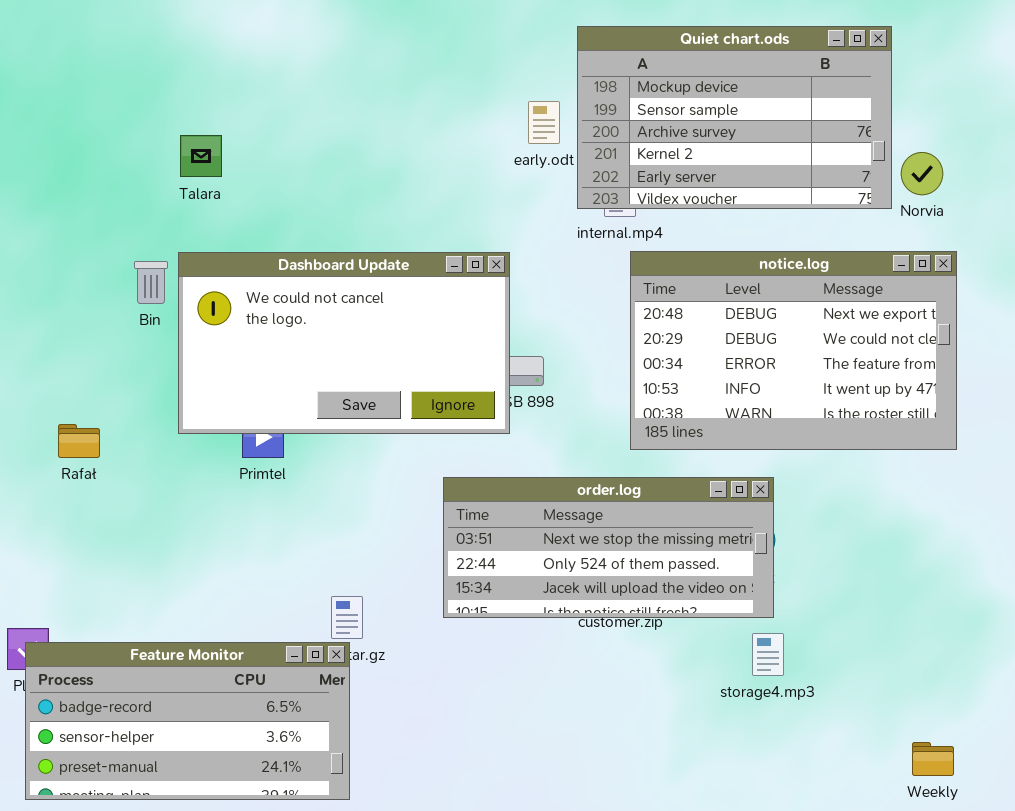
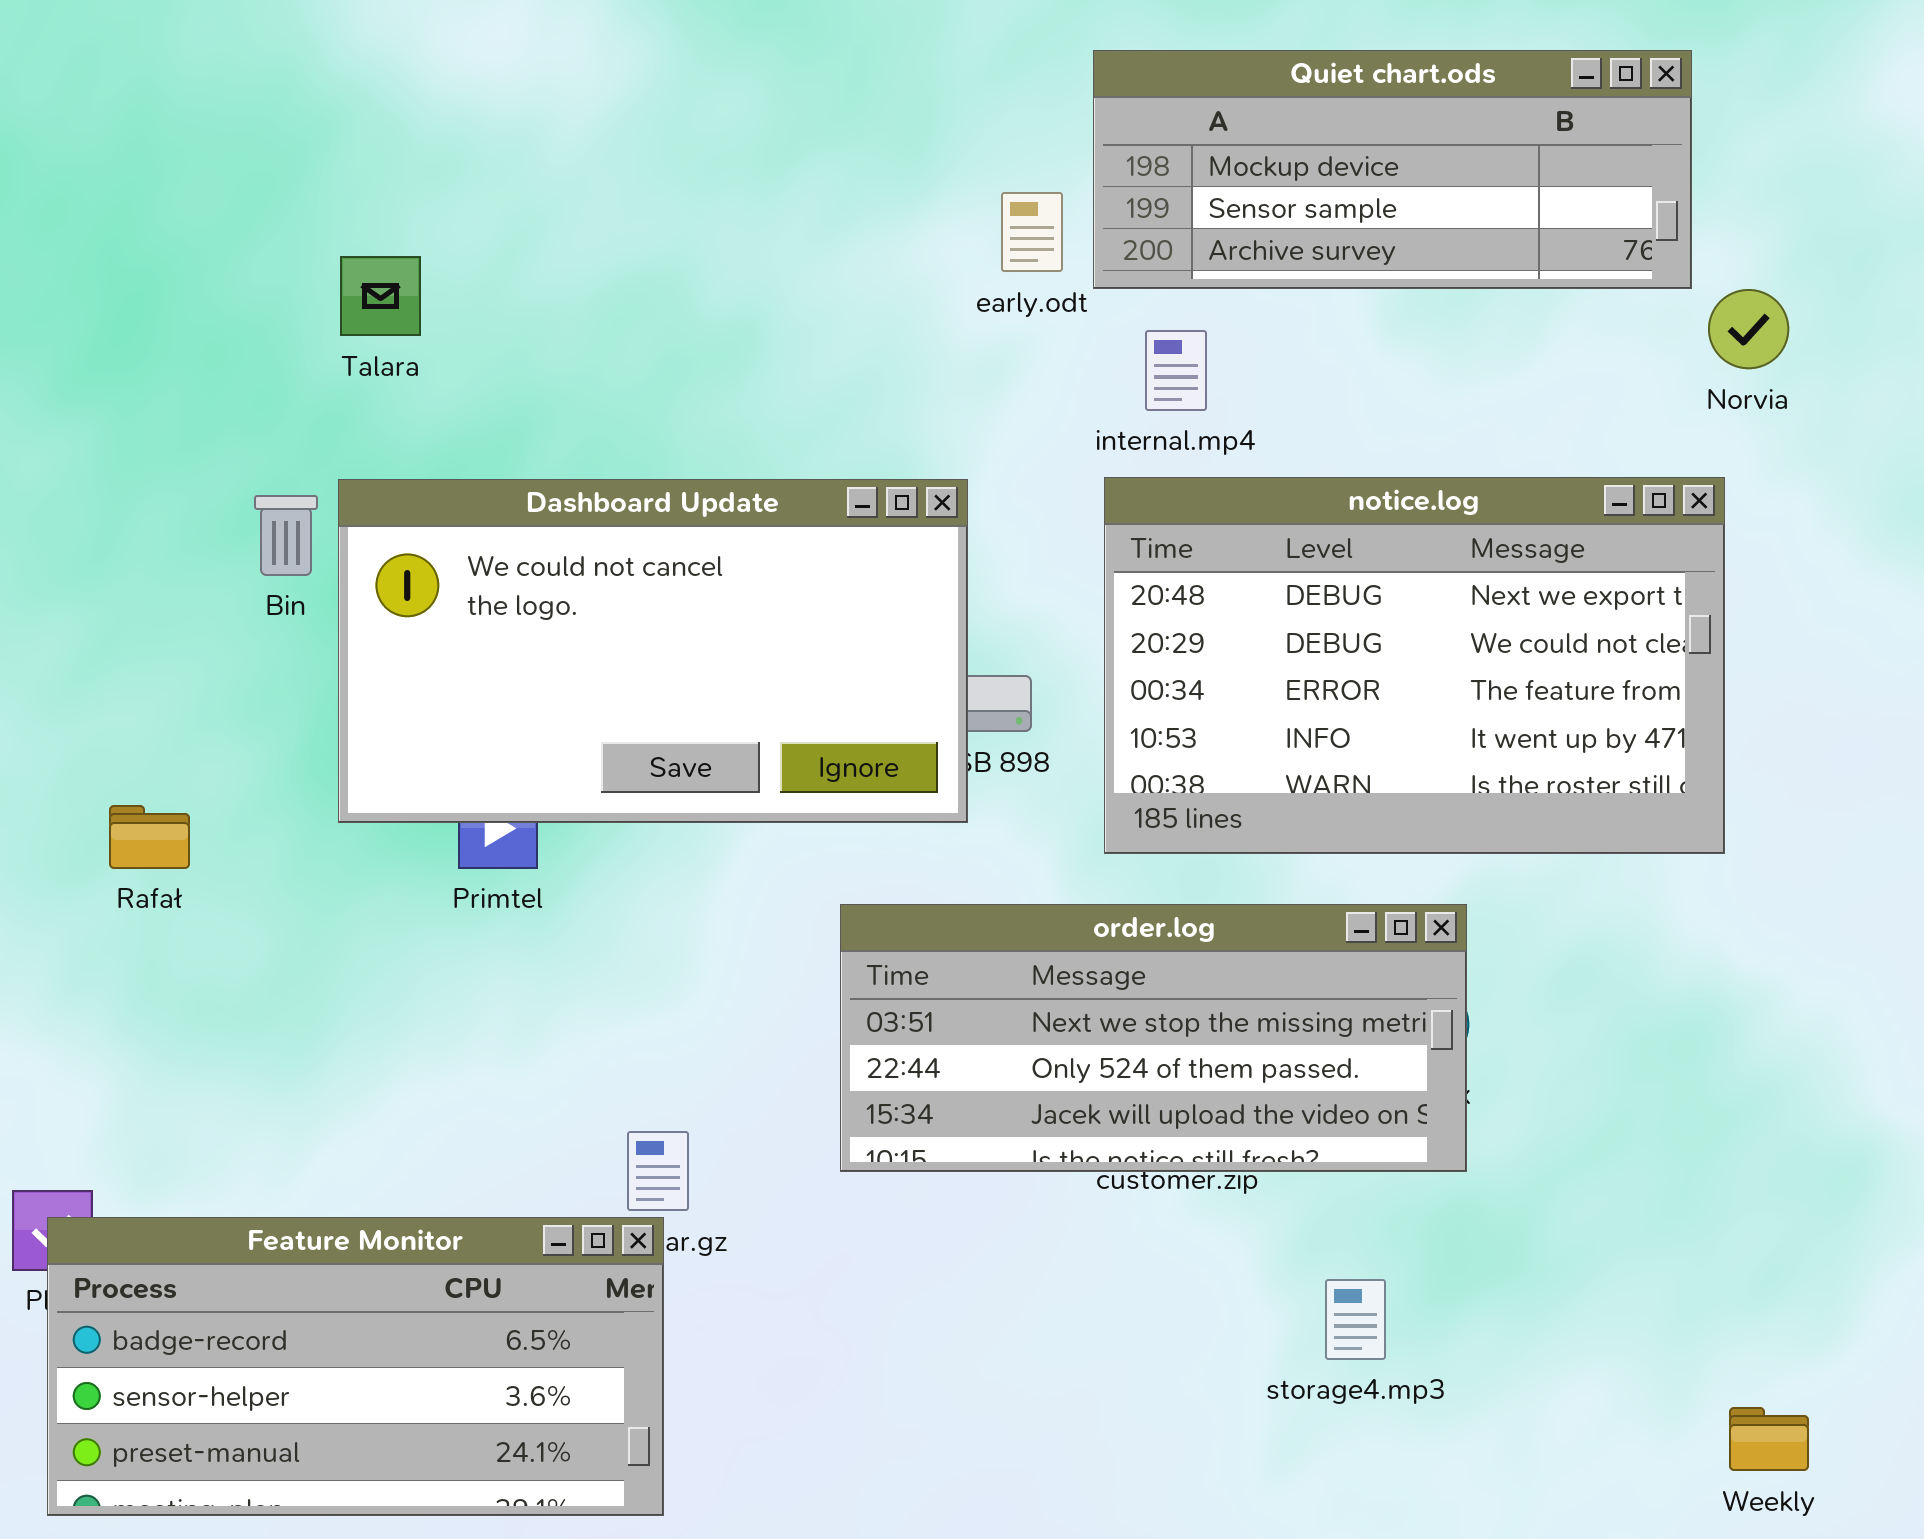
Quiet chart.ods: [577,26,892,209] -> [1093,50,1692,289], resized
notice.log: [630,251,957,450] -> [1104,477,1725,854], moved
storage4.mp3: [752,633,784,676] -> [1325,1279,1386,1360], moved

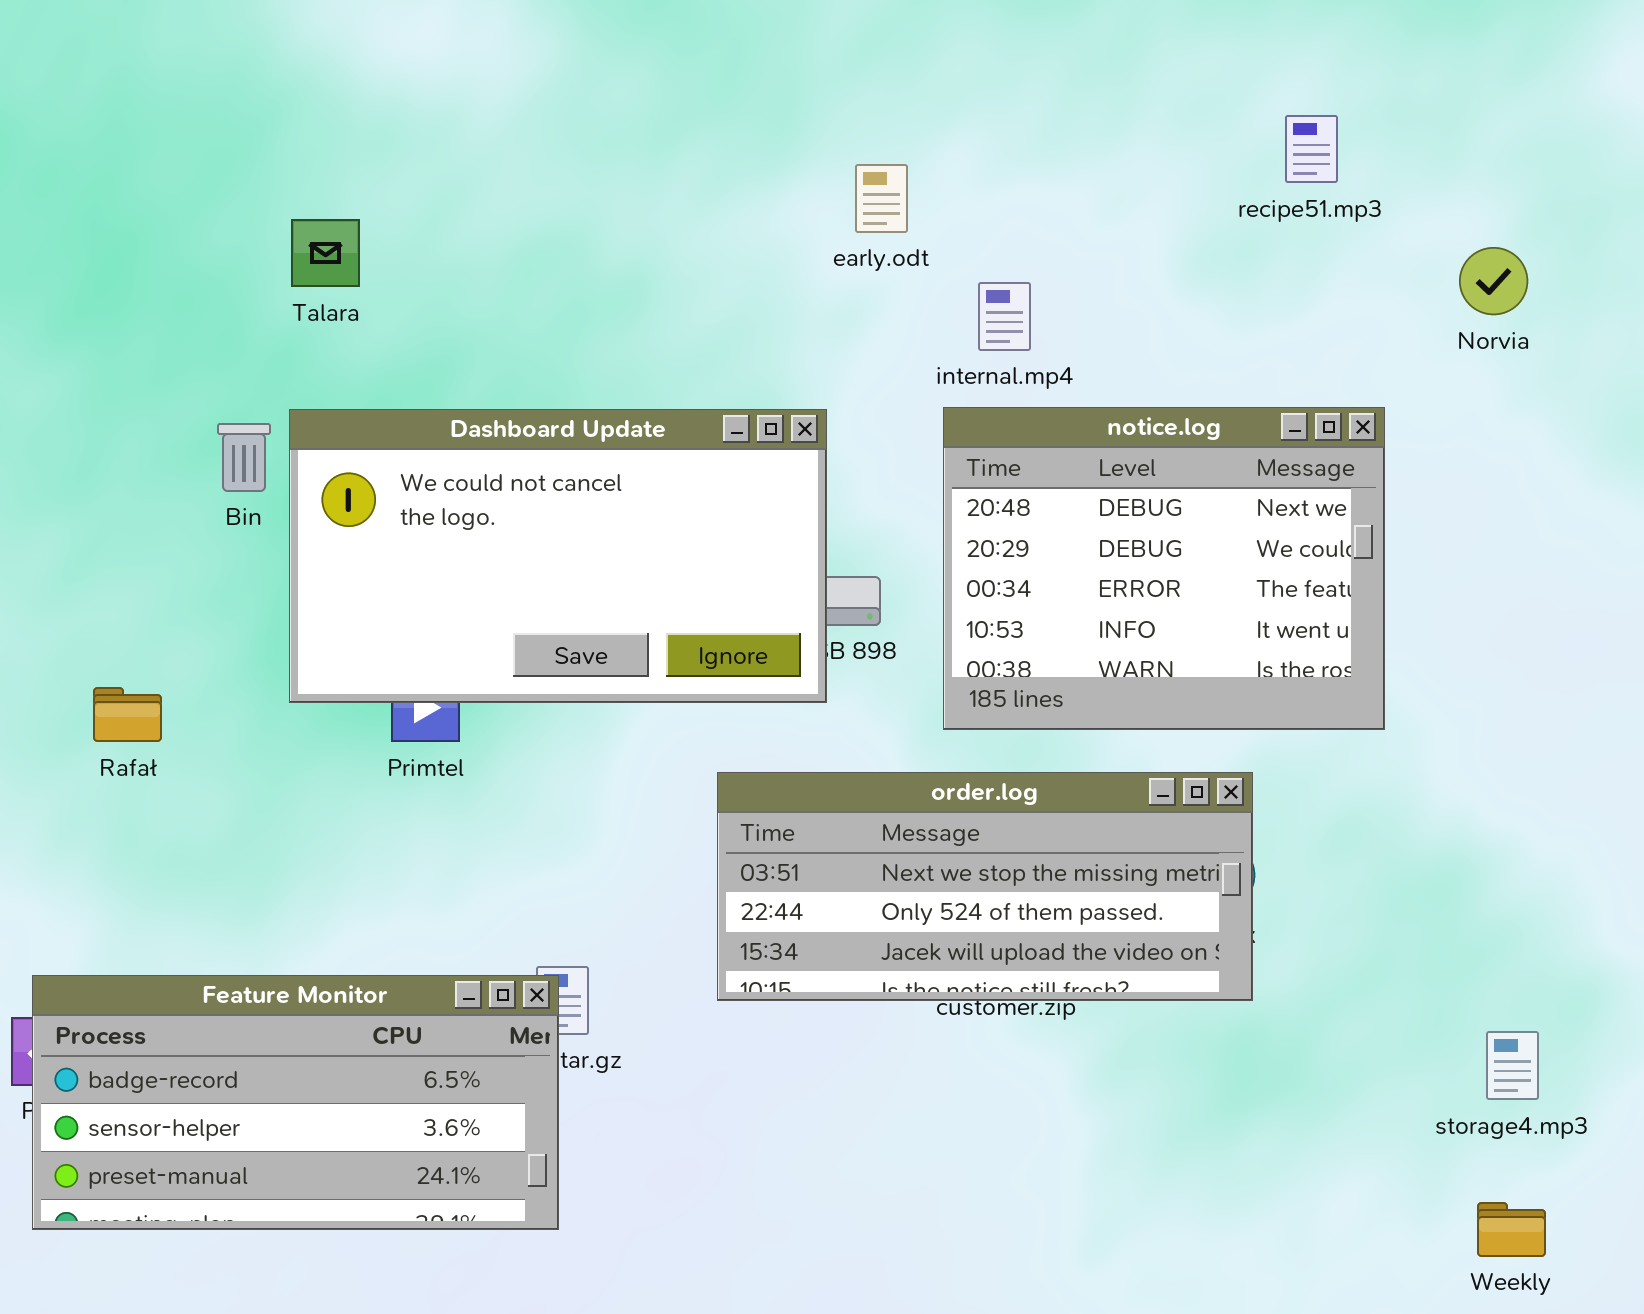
Quiet chart.ods: [1093,50,1692,289] -> none, closed
notice.log: [1104,477,1725,854] -> [943,407,1385,730], resized
Feature Monitor: [47,1217,664,1516] -> [32,975,559,1230], moved
storage4.mp3: [1325,1279,1386,1360] -> [1486,1031,1539,1100], moved

